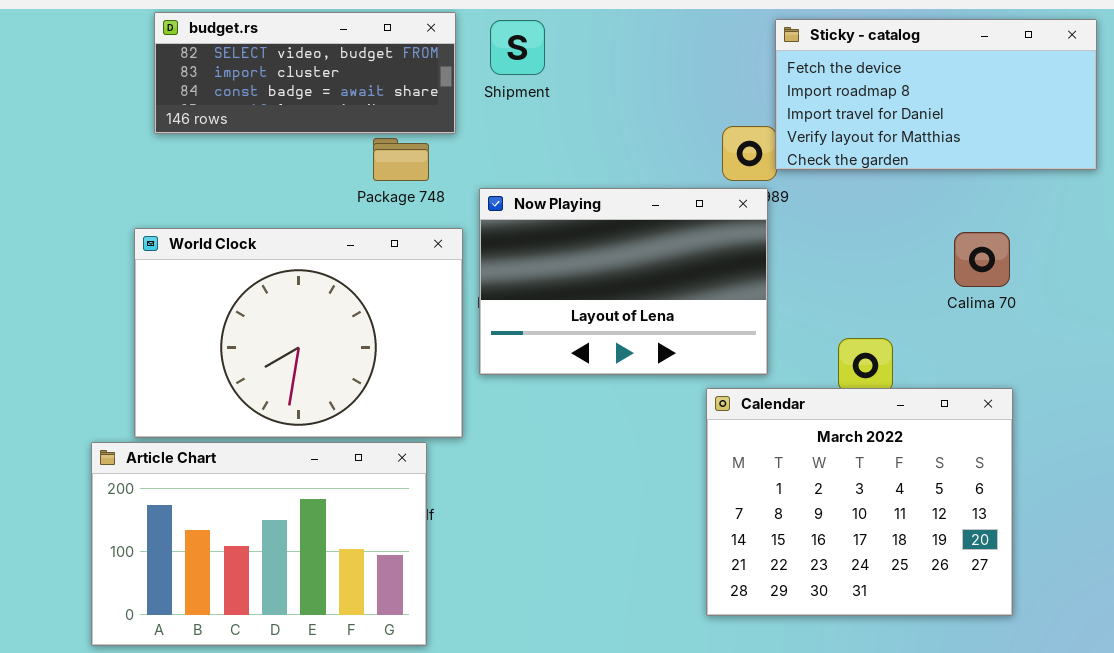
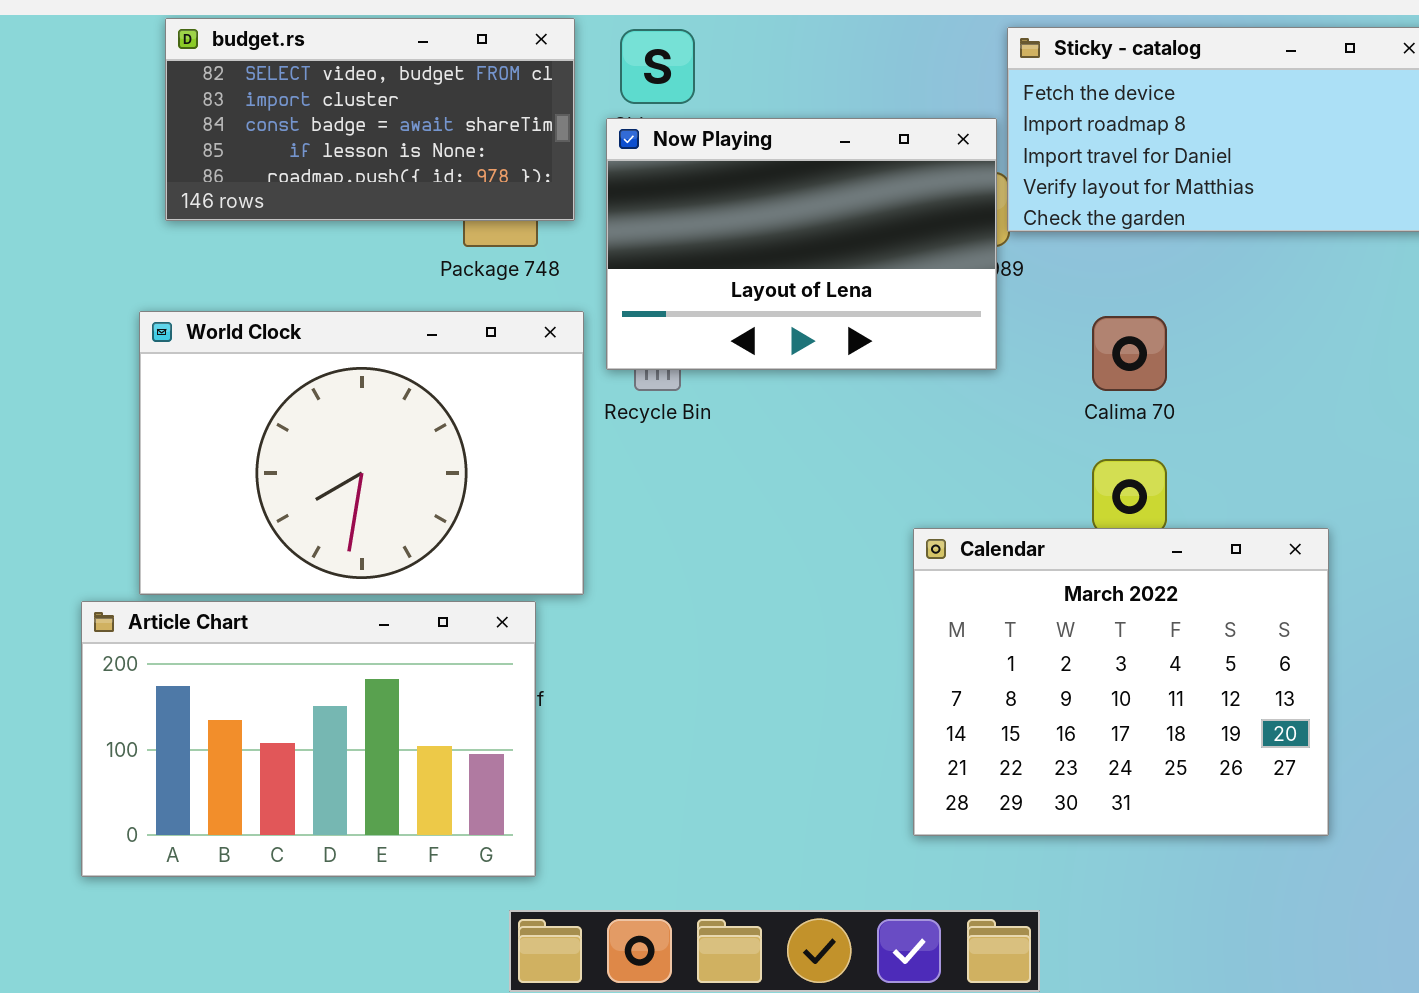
budget.rs: [154,12,456,134] -> [165,18,575,221], resized
Now Playing: [479,188,768,375] -> [606,118,997,370], moved
Calima 70: [954,232,1010,287] -> [1092,316,1167,391], moved

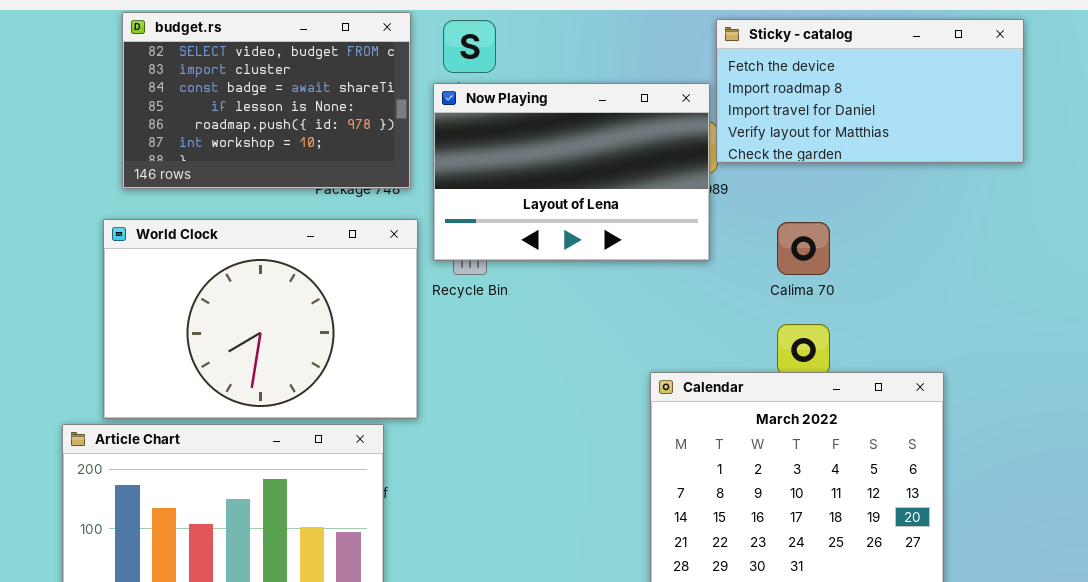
budget.rs: [165,18,575,221] -> [122,12,411,189], resized

